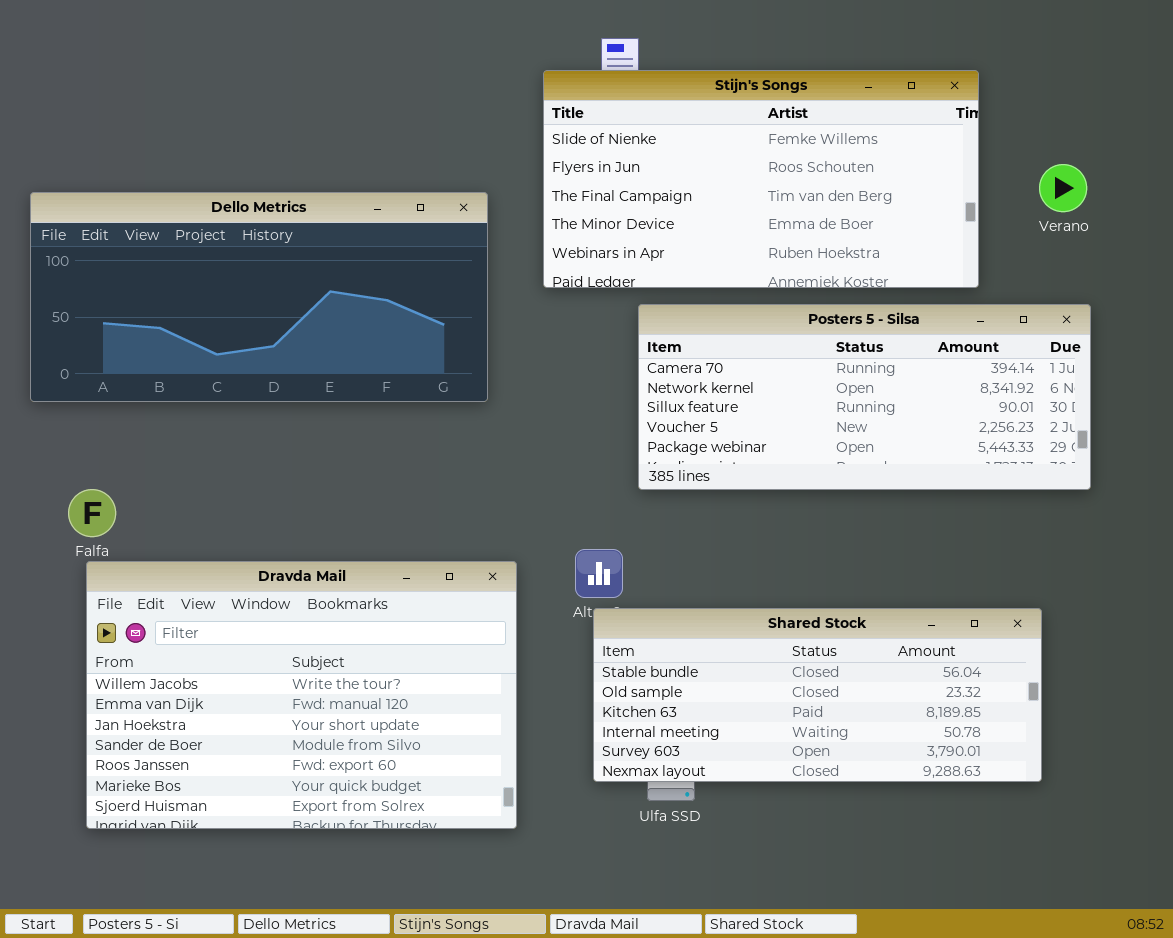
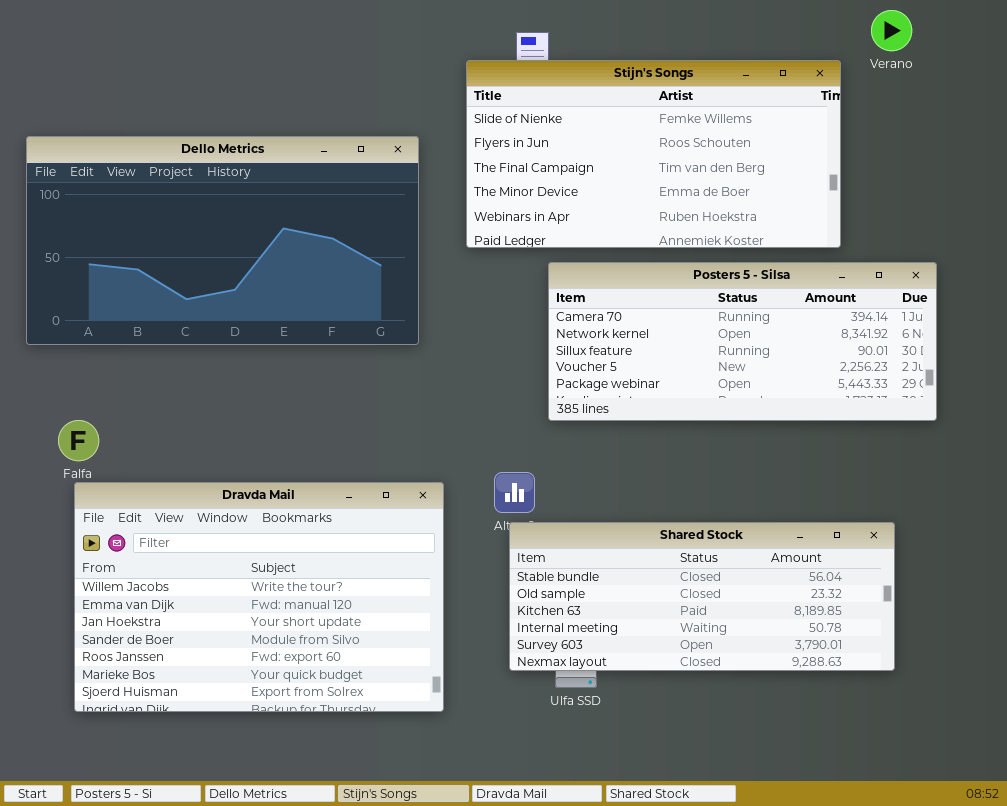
Verano: [1039,164,1087,212] -> [871,10,912,51], moved
Dello Metrics: [30,192,488,402] -> [26,136,419,345], resized

